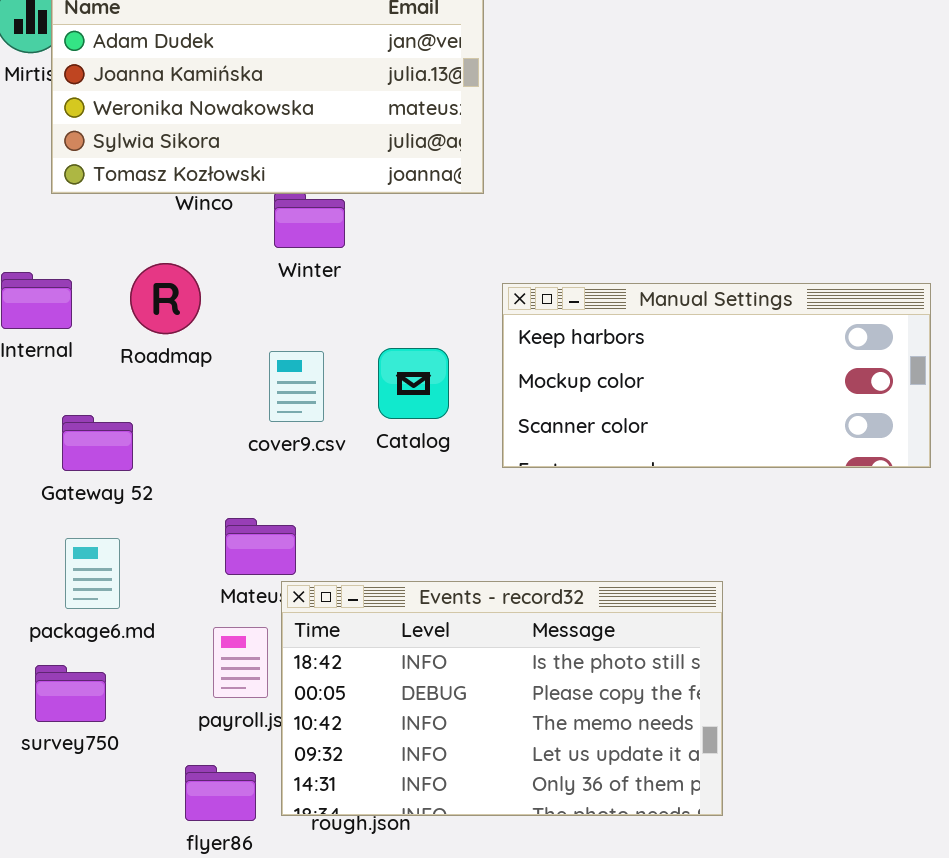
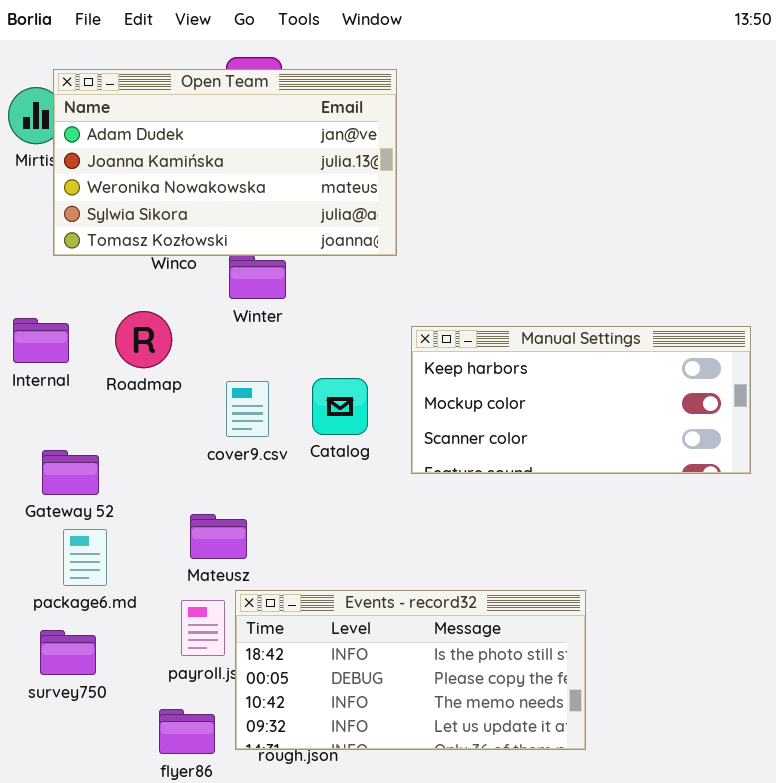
Gateway 52: [62,415,133,471] -> [42,450,99,495], moved
Events - record32: [281,581,723,816] -> [235,590,586,750], resized

